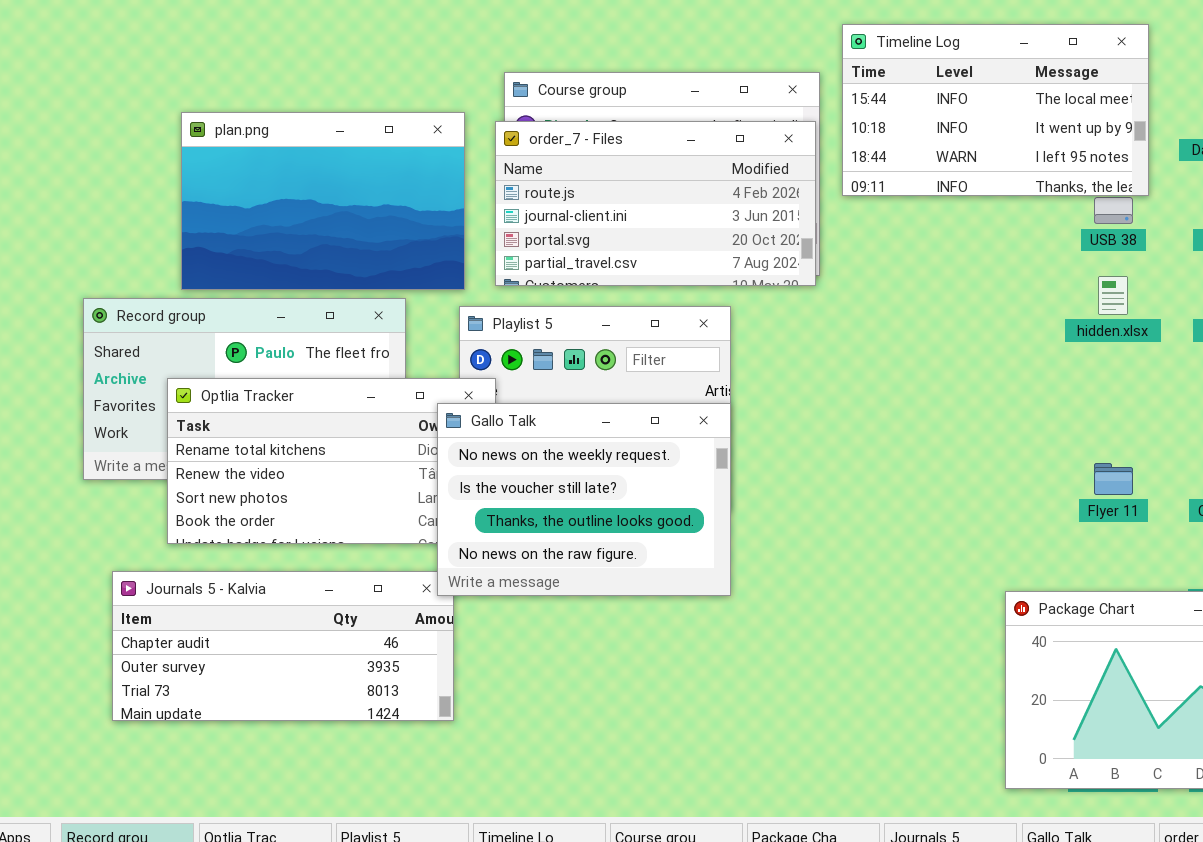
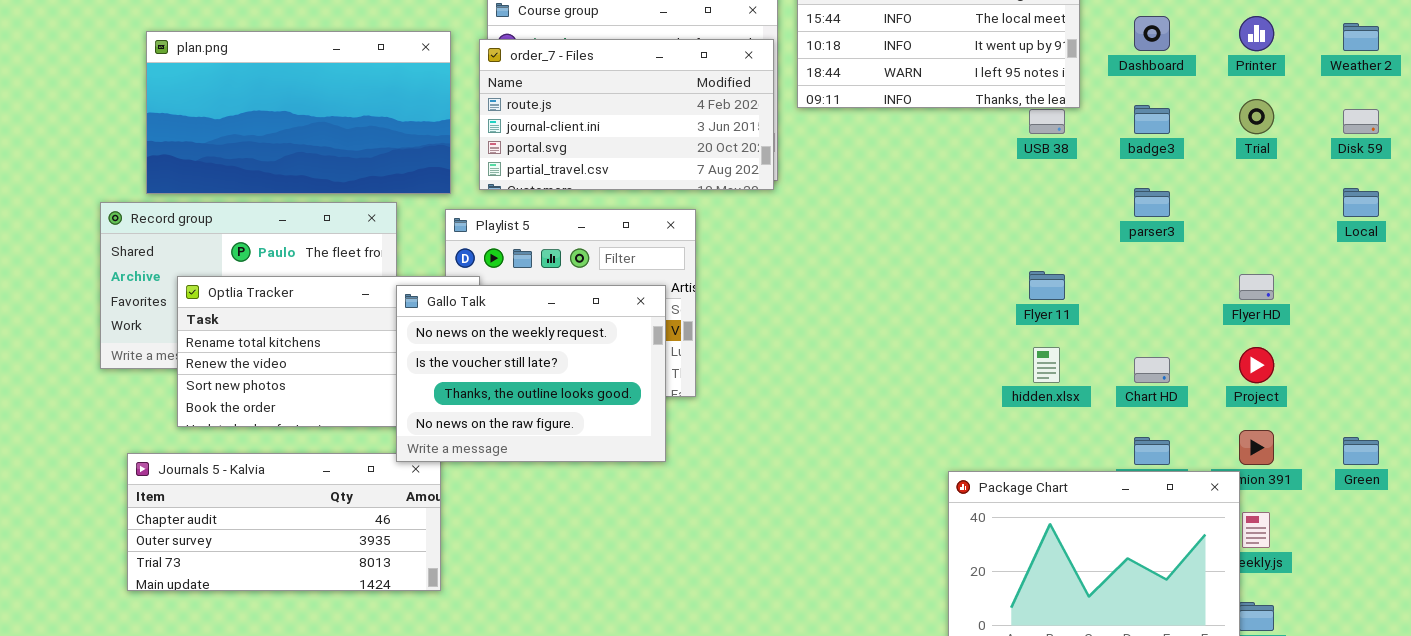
plan.png: [181,112,465,290] -> [146,31,451,194], resized
hidden.xlsx: [1098,276,1128,315] -> [1033,347,1060,383], moved
Gallo Talk: [437,403,731,596] -> [396,285,666,462], moved
Flyer 11: [1094,463,1133,495] -> [1029,271,1065,300], moved

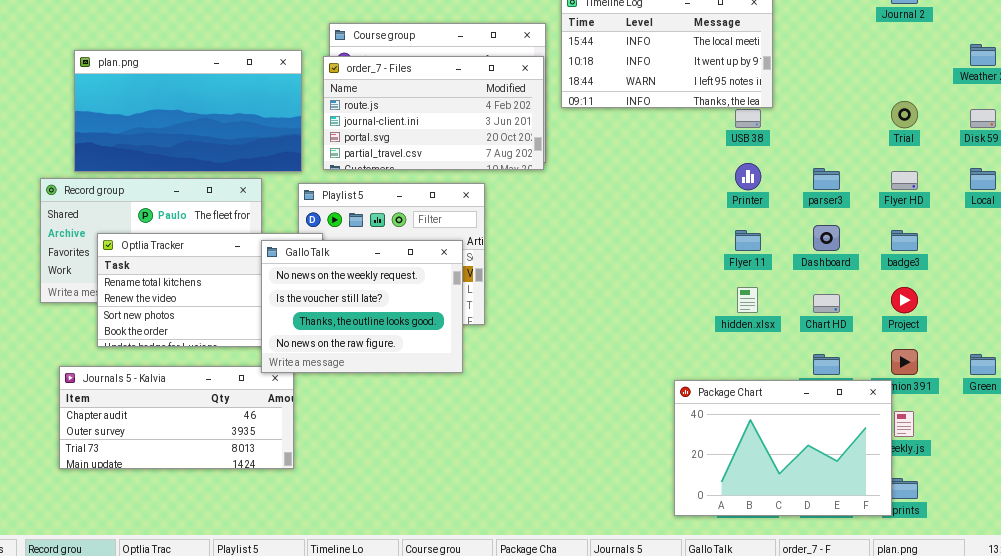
Dashboard: [1134,16,1170,51] -> [813,225,840,251], moved
Printer: [1239,16,1274,51] -> [735,163,761,190], moved
badge3: [1134,105,1170,134] -> [891,230,918,251], moved
Flyer HD: [1239,274,1274,300] -> [891,171,918,190], moved

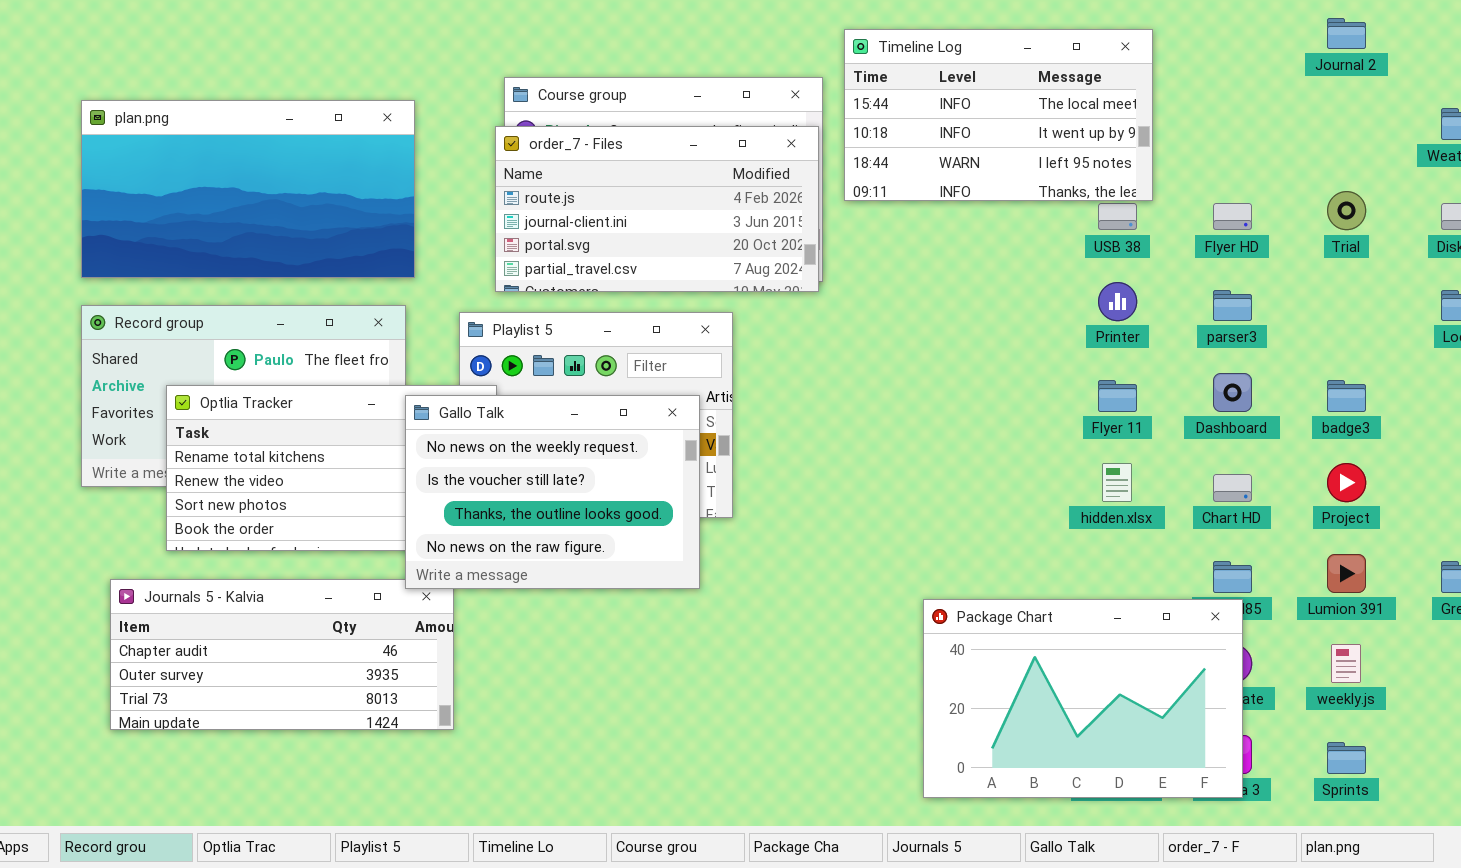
plan.png: [74,50,302,172] -> [81,100,415,278], moved
Flyer HD: [891,171,918,190] -> [1213,203,1252,230], moved
Package Chart: [674,380,892,516] -> [923,599,1243,798], moved

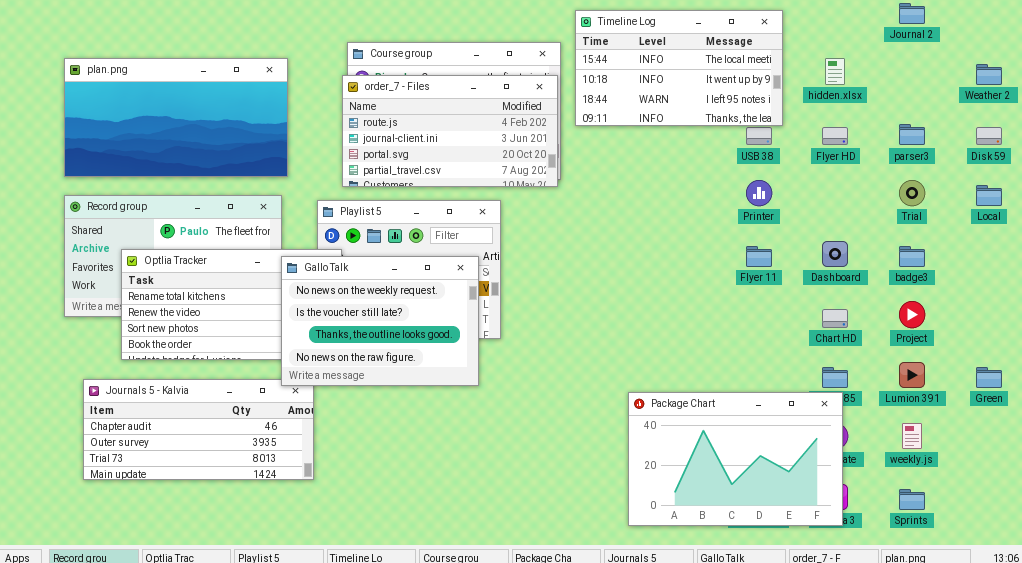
Trial: [1327,191,1366,230] -> [899,180,925,206], moved
parser3: [1213,290,1252,321] -> [899,124,925,145], moved
hidden.xlsx: [1102,463,1132,502] -> [825,58,845,85], moved

